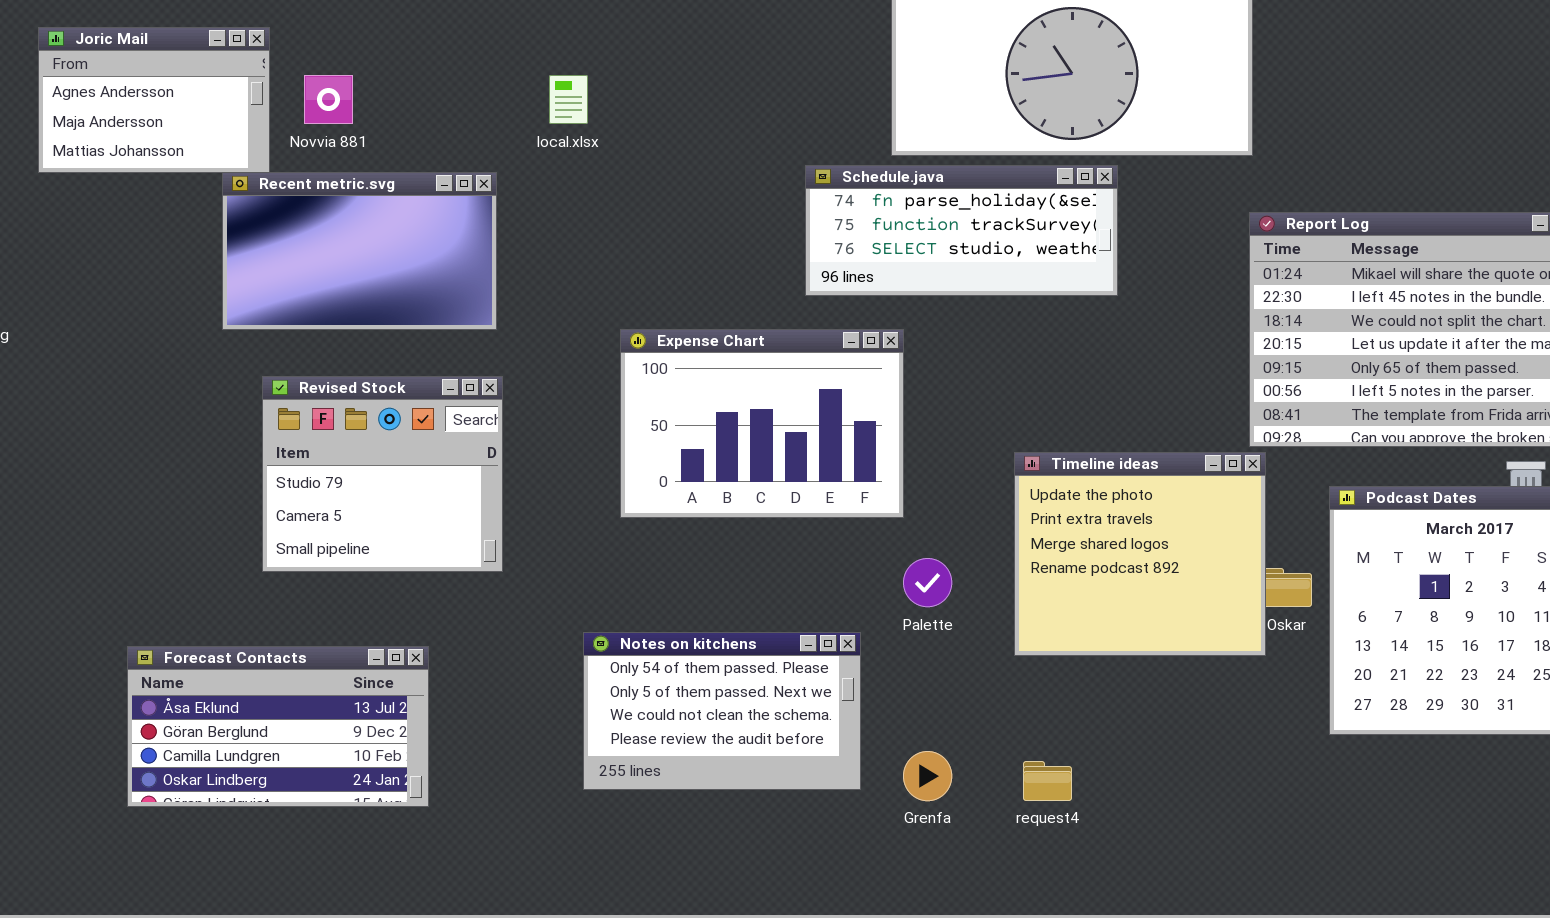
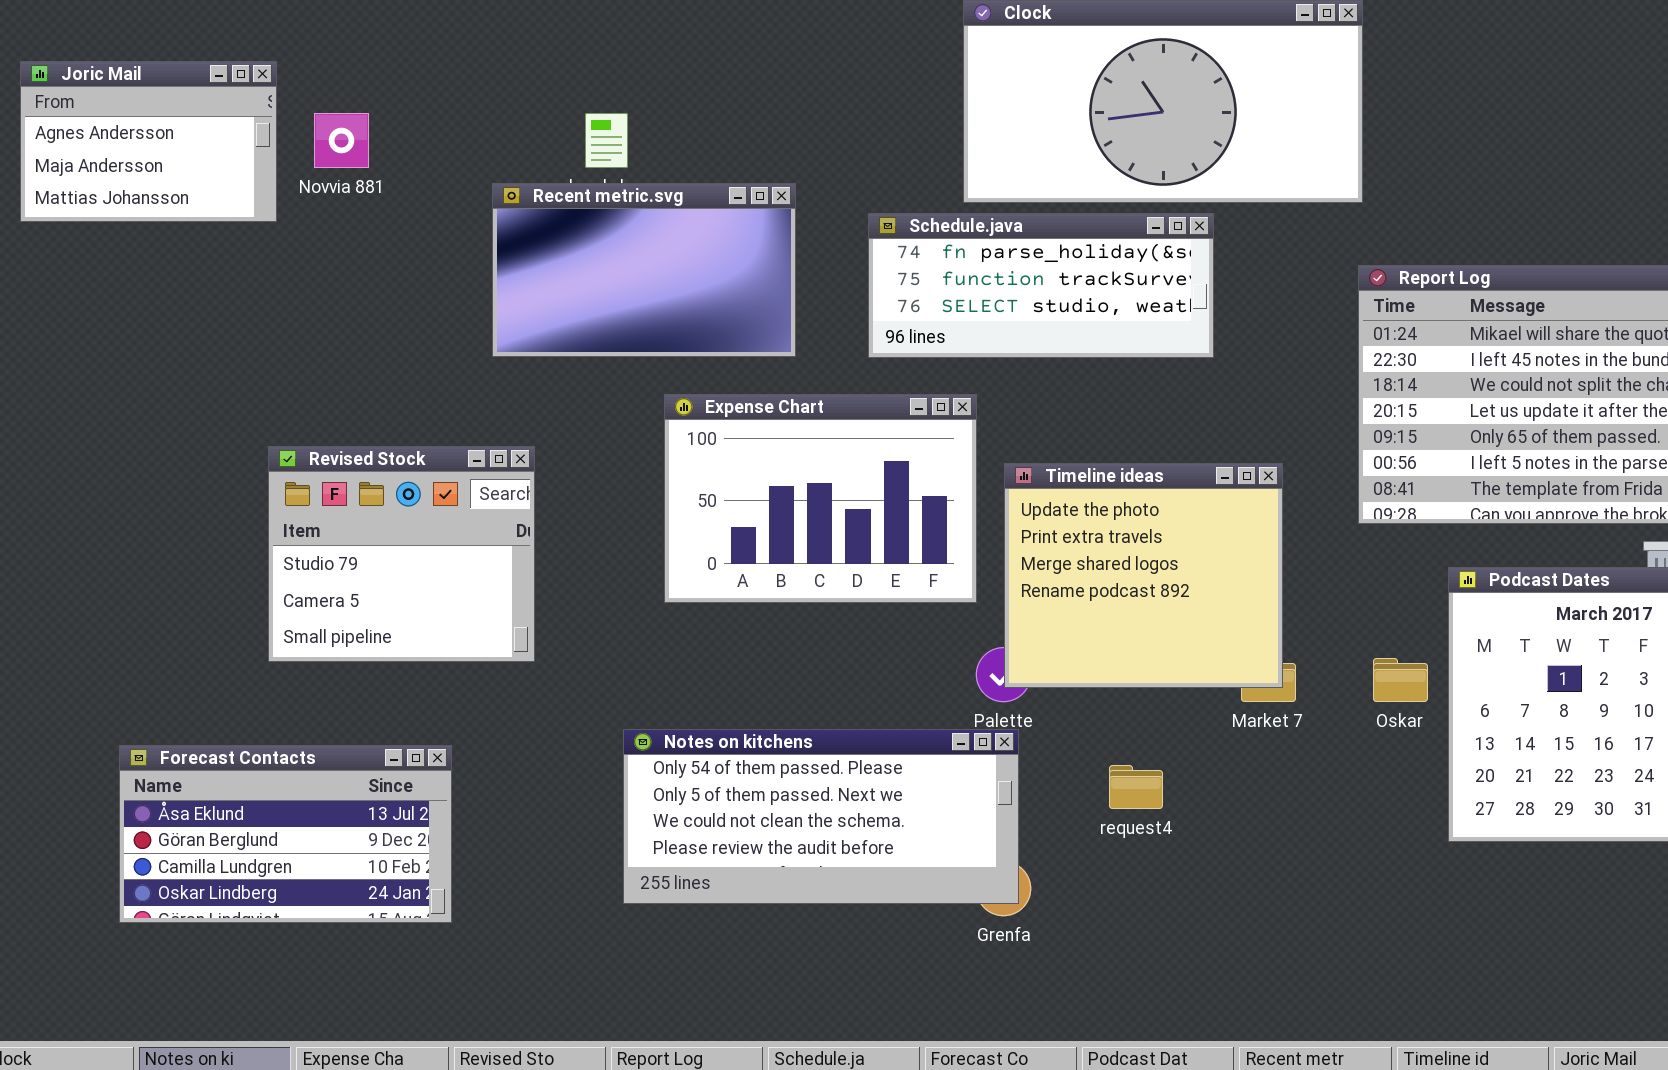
Recent metric.svg: [222,172,497,330] -> [492,183,796,357], moved
Timeline ideas: [1014,452,1266,656] -> [1004,463,1283,688], moved
Notes on kitchens: [583,632,861,790] -> [623,729,1019,904], resized
request4: [1023,761,1072,801] -> [1109,765,1163,809], moved

